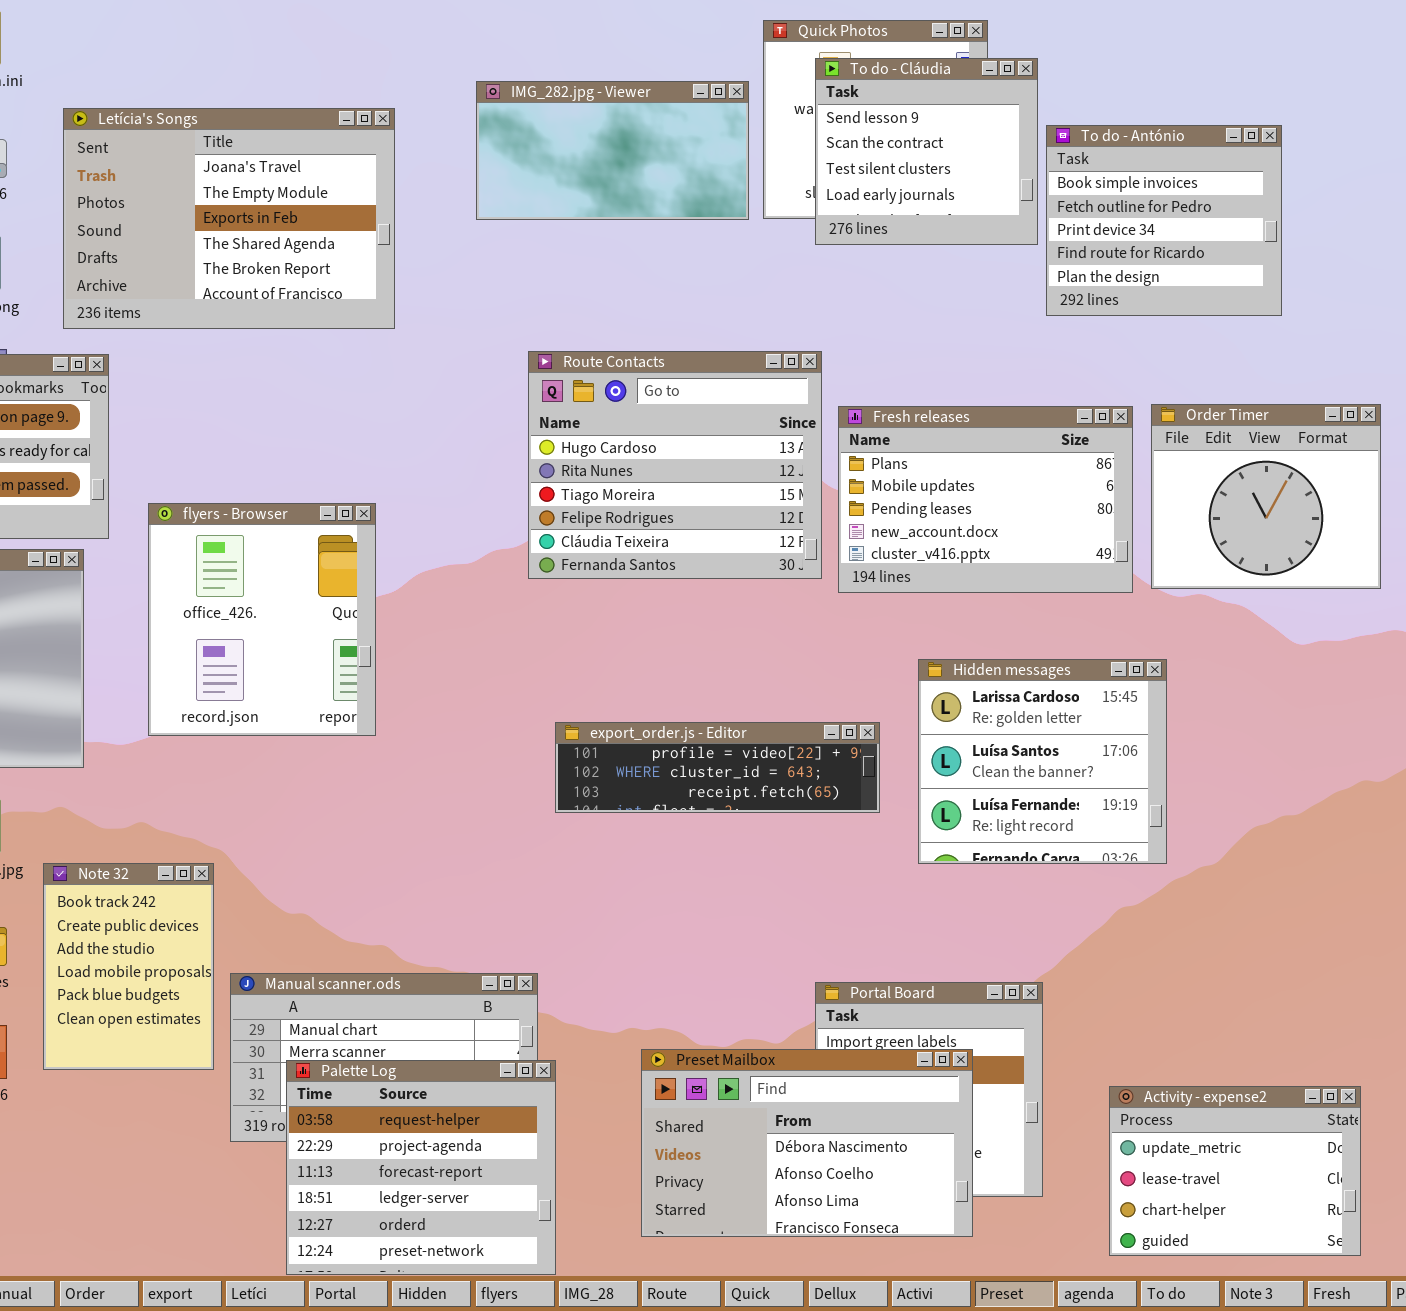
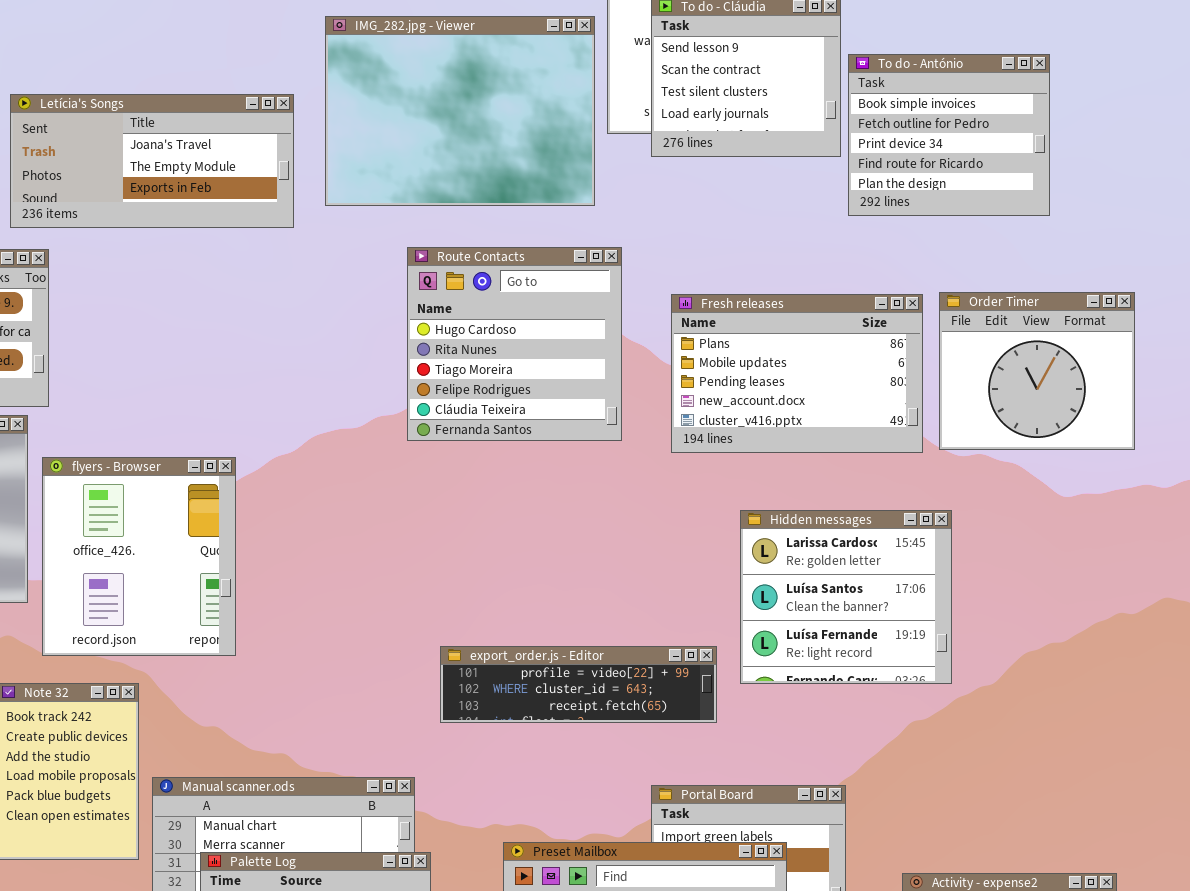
IMG_282.jpg - Viewer: [476,81,749,220] -> [325,16,595,206], resized
Letícia's Songs: [63,108,395,329] -> [10,94,294,228], resized
Route Contacts: [528,351,822,579] -> [407,247,622,441], resized
flyers - Browser: [148,503,376,736] -> [42,457,236,656], moved
export_order.js - Editor: [555,722,880,813] -> [440,646,717,723], moved

